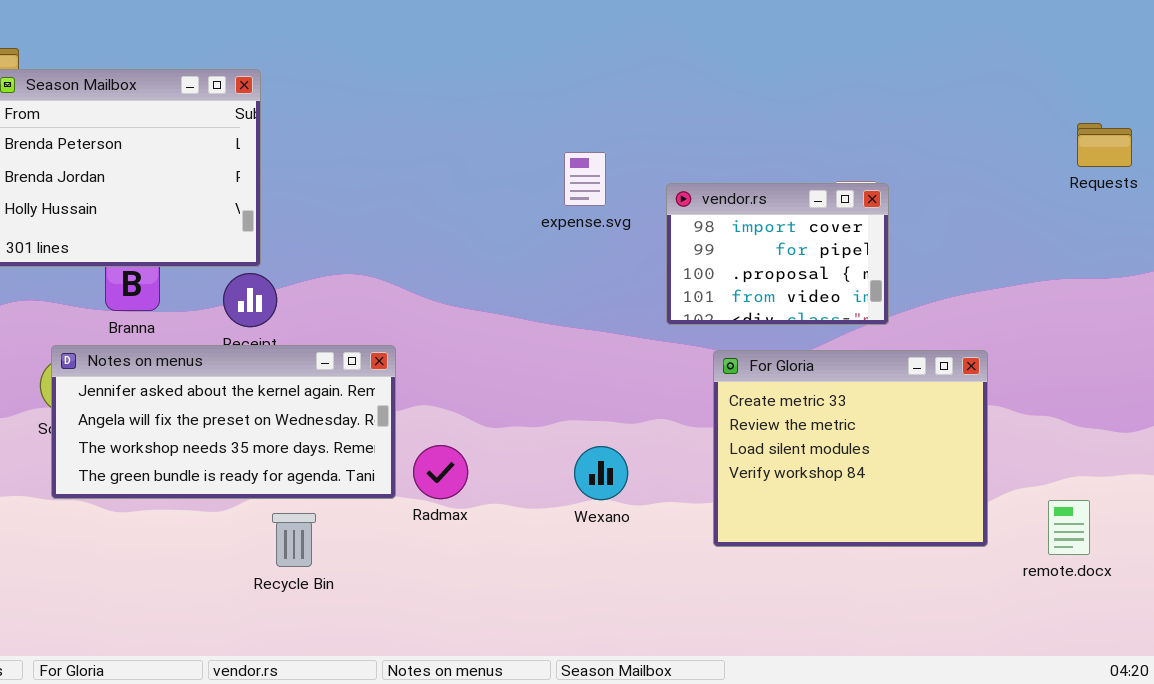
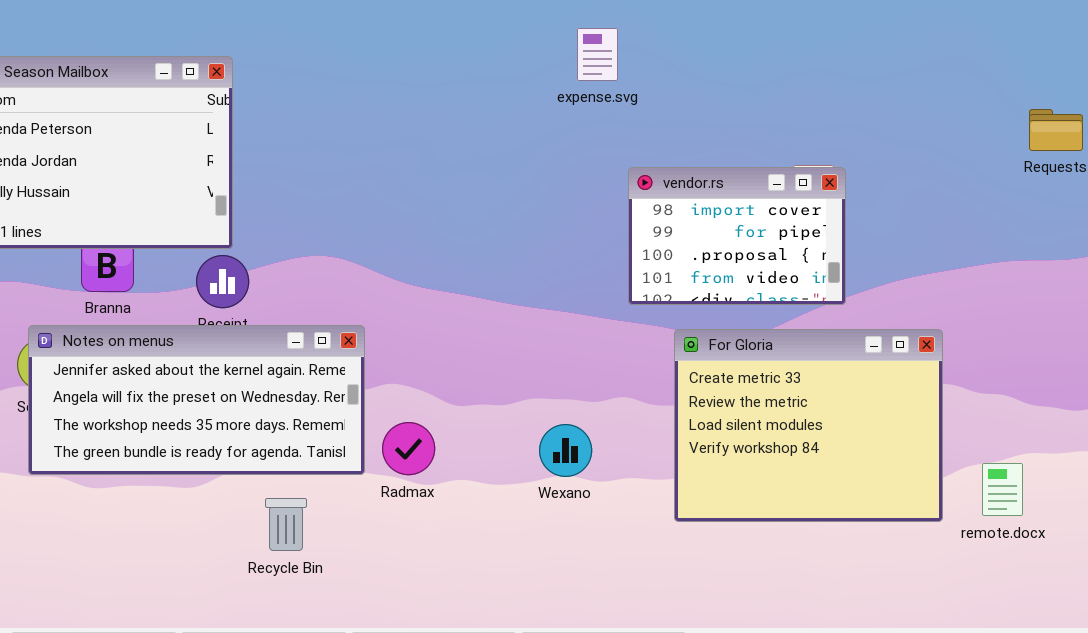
expense.svg: [564,152,606,206] -> [577,28,618,81], moved
remote.docx: [1048,500,1090,555] -> [982,463,1023,516], moved
Recycle Bin: [272,513,316,567] -> [265,498,307,551], moved

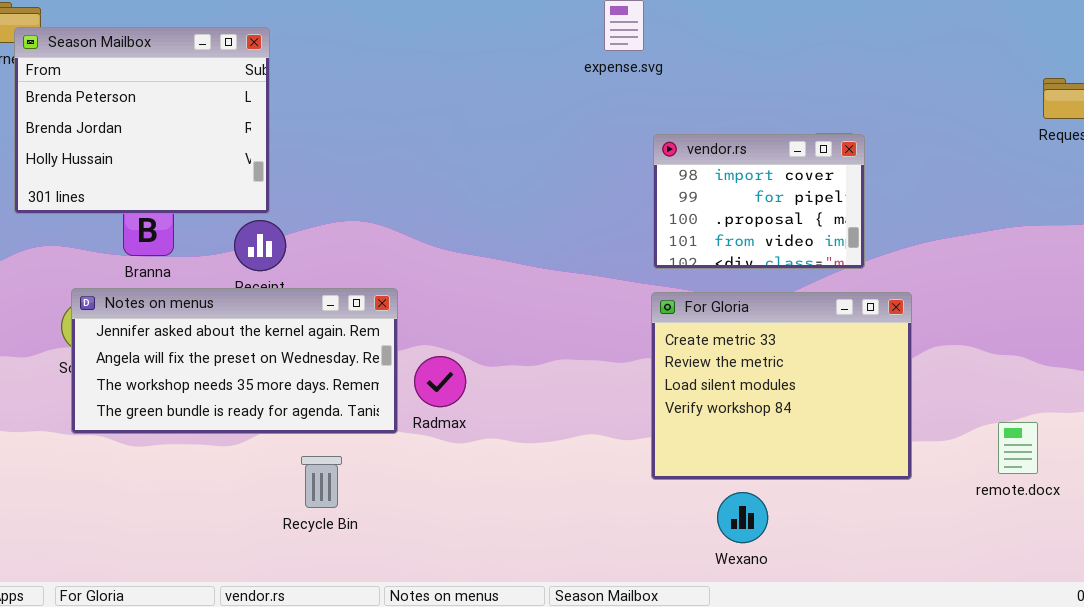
For Gloria: [674,329,943,522] -> [651,292,912,480], moved
Radmax: [382,422,435,475] -> [414,356,466,407], moved
Wexano: [539,424,592,477] -> [717,492,768,543], moved

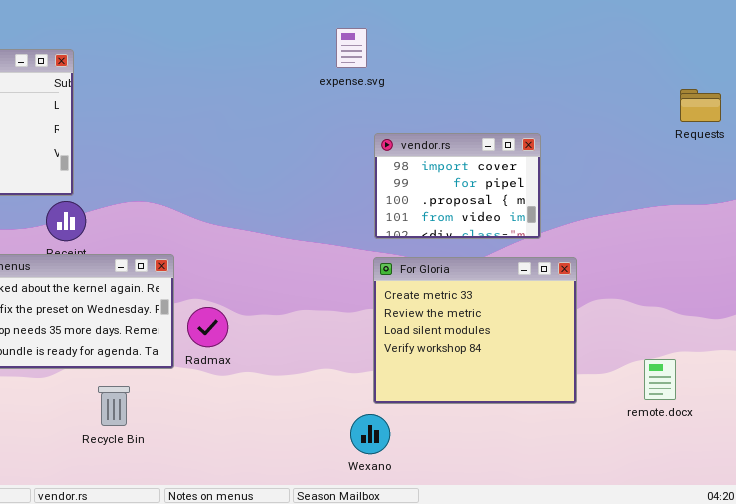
Wexano: [717,492,768,543] -> [350,414,390,454], moved

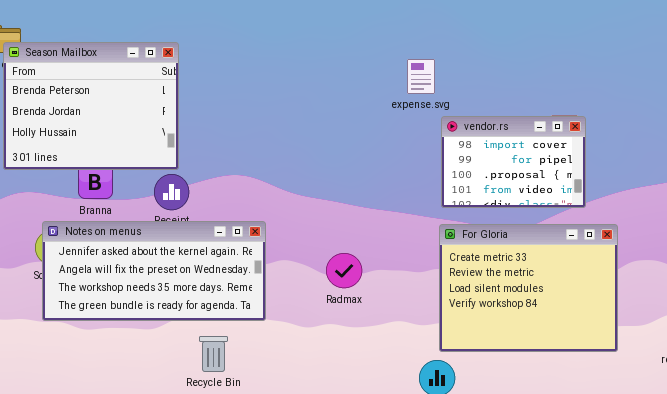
expense.svg: [336,28,367,68] -> [407,59,435,94], moved
Radmax: [187,307,228,347] -> [326,253,362,288], moved

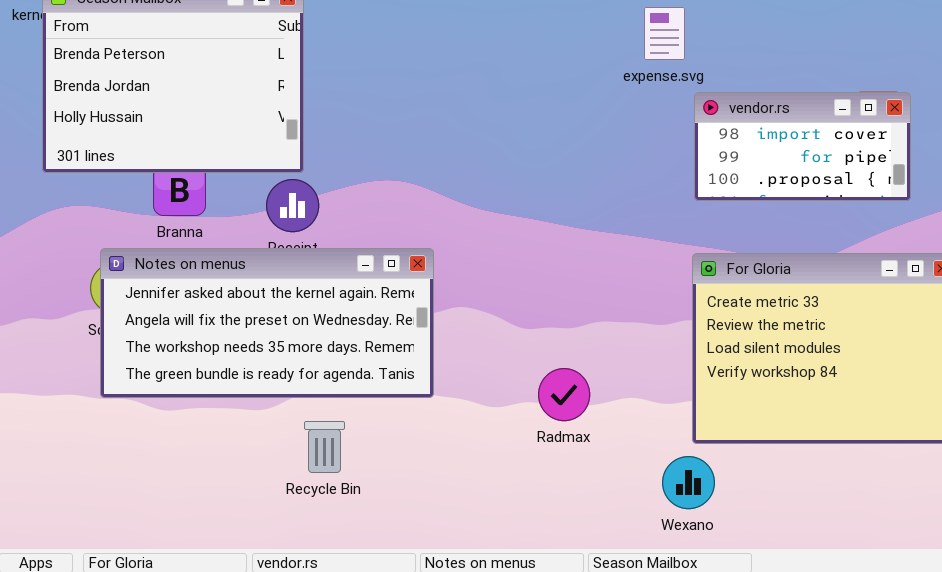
vendor.rs: [441,116,586,208] -> [694,92,911,201], resized
Radmax: [326,253,362,288] -> [538,368,590,421], moved
Recycle Bin: [199,336,228,372] -> [304,421,345,473], moved

